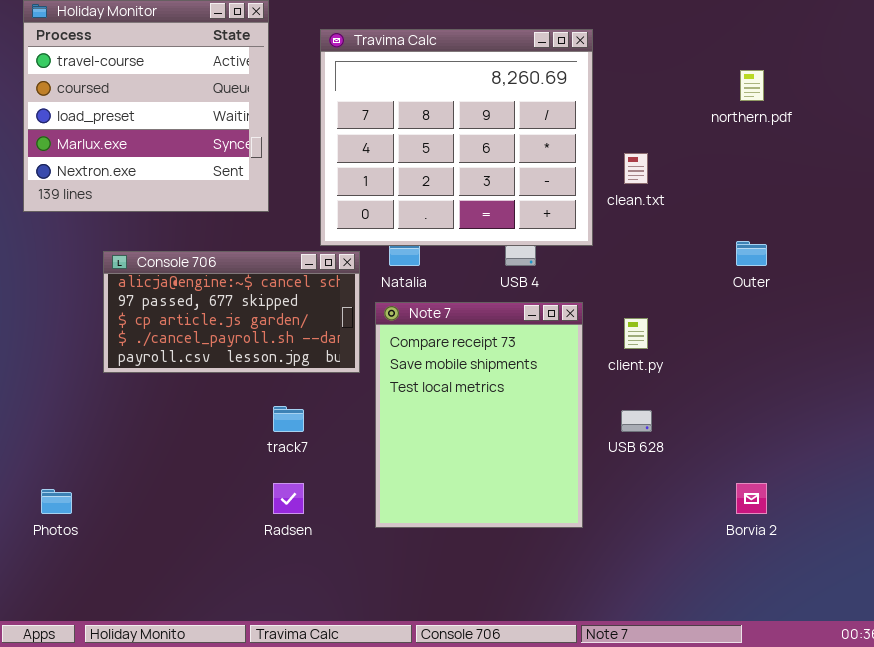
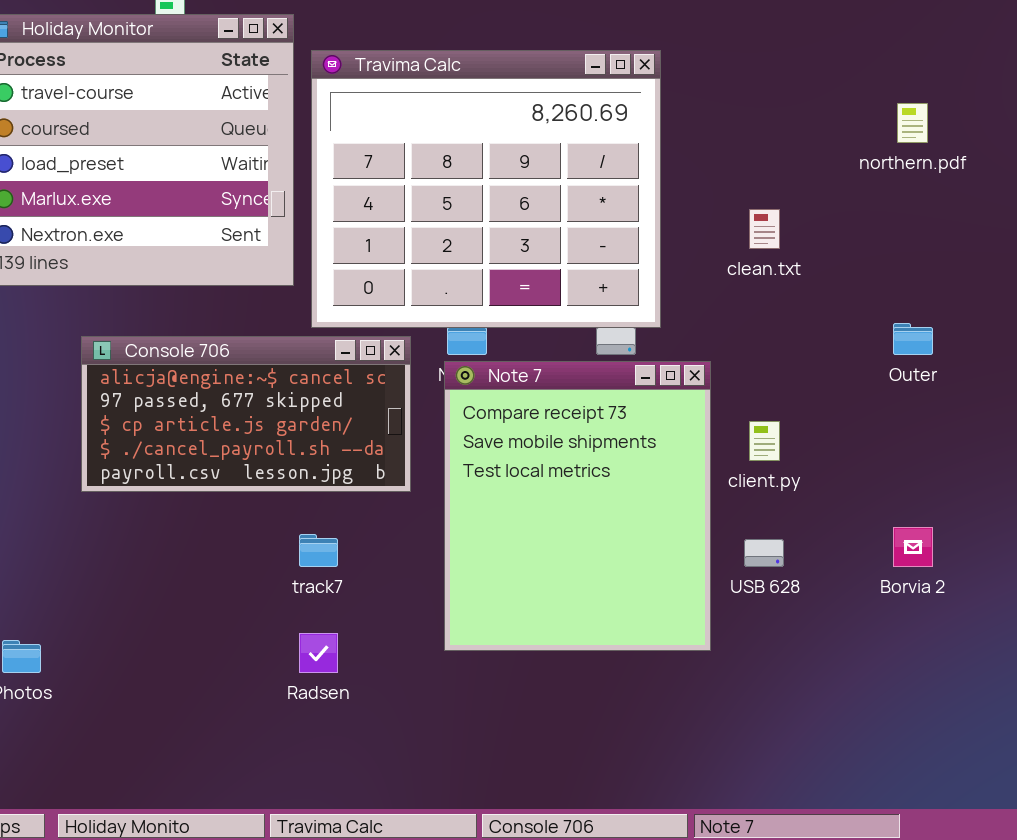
Travima Calc: [320,29,593,246] -> [311,50,661,328], moved
Note 7: [375,302,583,528] -> [444,361,711,651], moved
Borvia 2: [736,483,767,514] -> [893,527,933,567], moved

